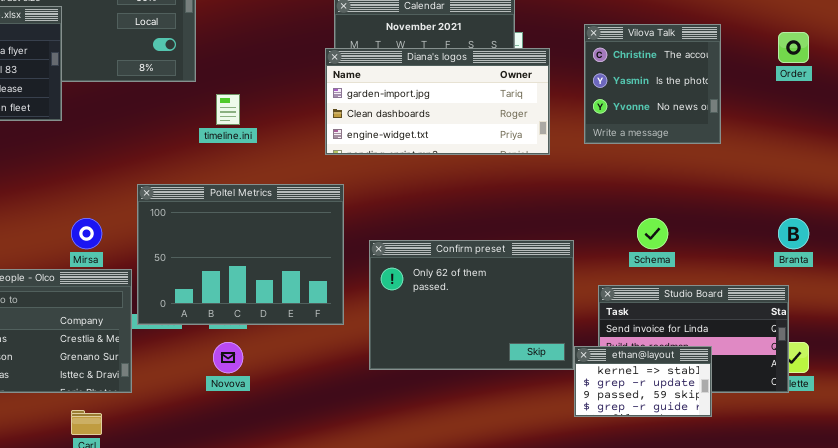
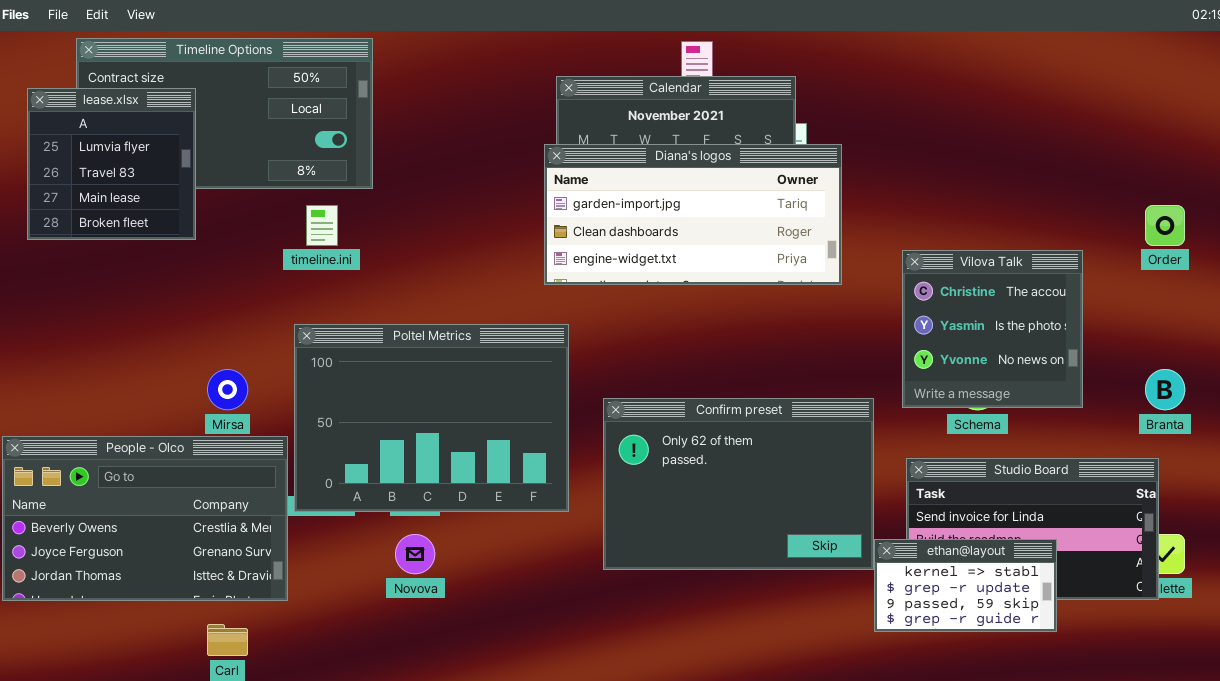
Vilova Talk: [584,24,721,144] -> [902,250,1083,408], moved
Order: [778,32,809,63] -> [1145,205,1185,246], moved
timeline.ini: [216,94,240,125] -> [306,205,338,246], moved

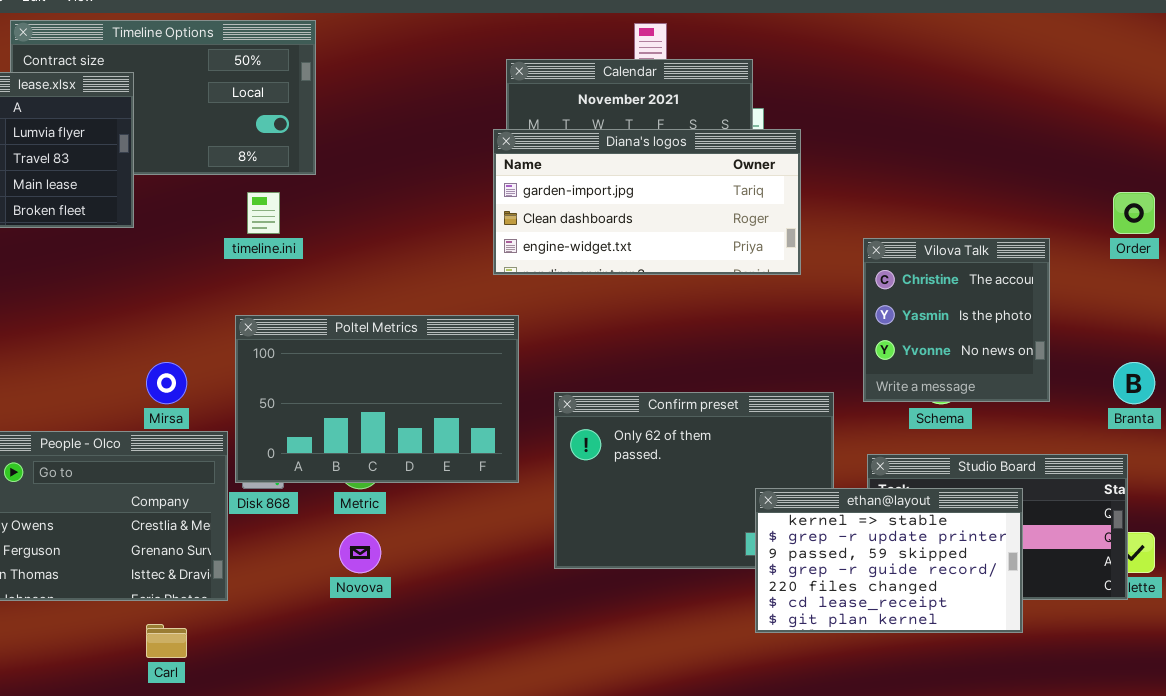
Poltel Metrics: [294,324,569,512] -> [235,315,519,483], resized
ethan@layout: [874,539,1057,632] -> [755,488,1023,633], resized

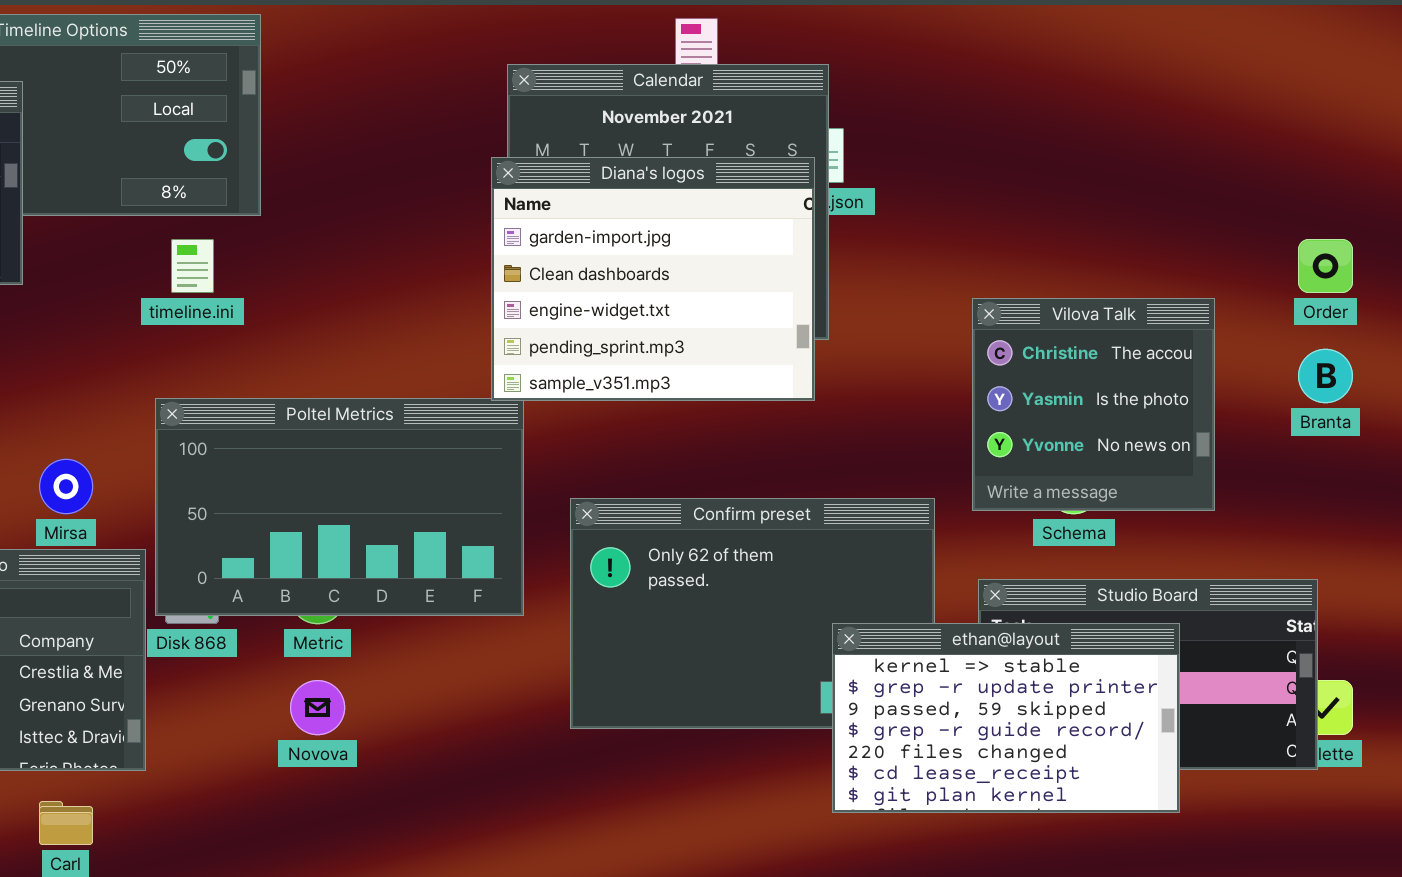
Diana's logos: [493,129,801,275] -> [491,157,815,401], resized
Branta: [1113,362,1155,404] -> [1298,349,1353,403], moved

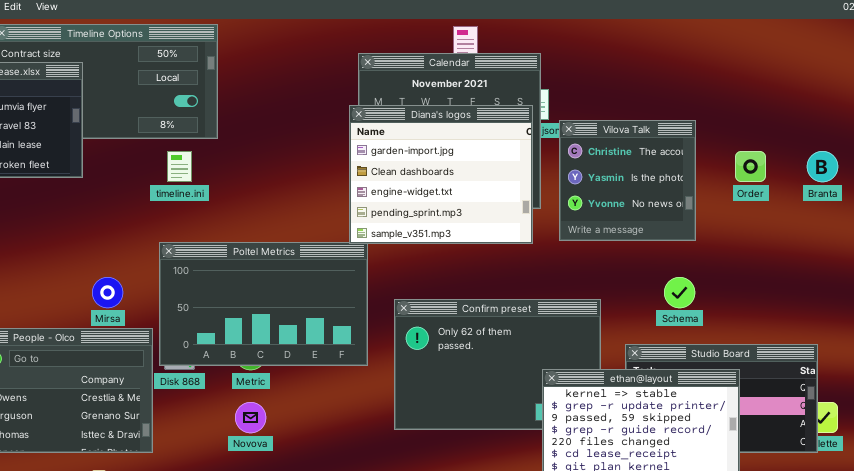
Order: [1298,239,1353,293] -> [735,151,766,182], moved
Vilova Talk: [972,298,1215,511] -> [559,120,696,241], moved
Branta: [1298,349,1353,403] -> [807,151,838,182], moved

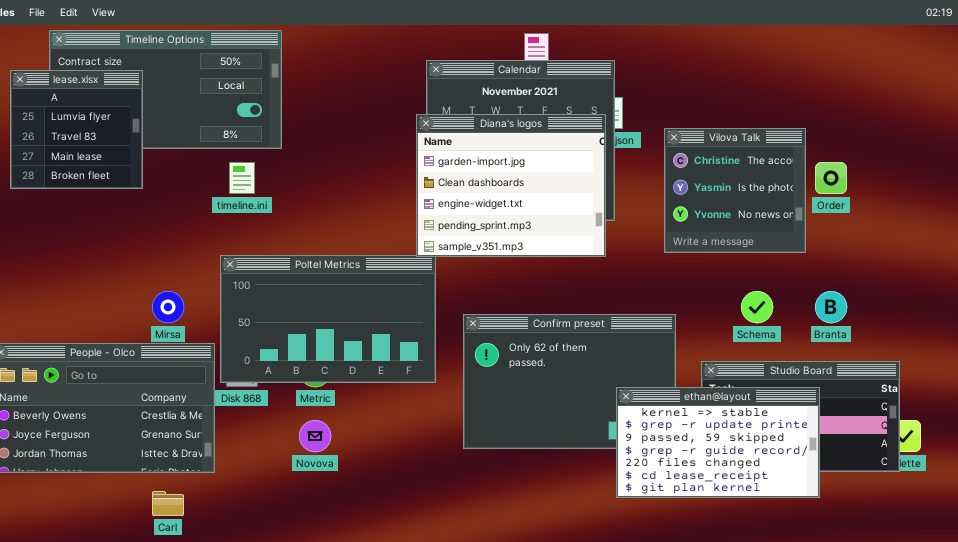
Vilova Talk: [559,120,696,241] -> [664,128,806,253], moved
Branta: [807,151,838,182] -> [815,291,847,323], moved

